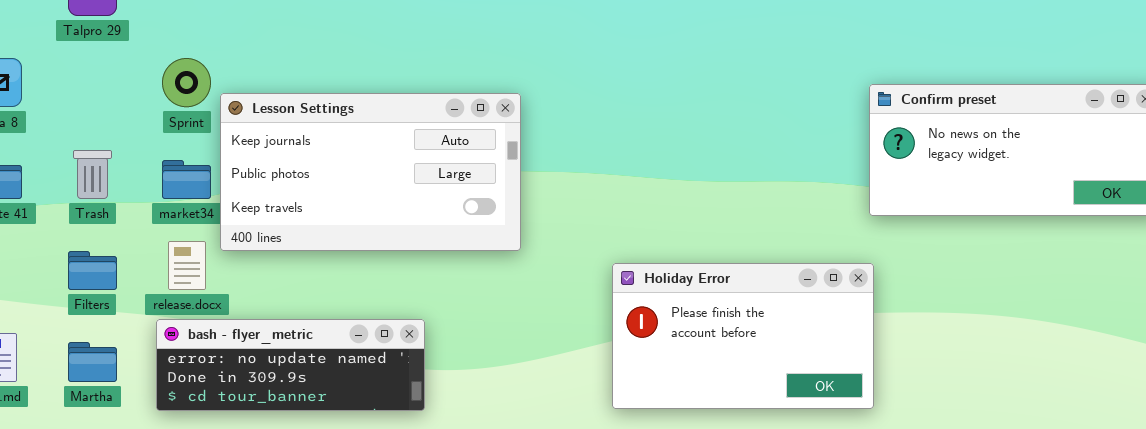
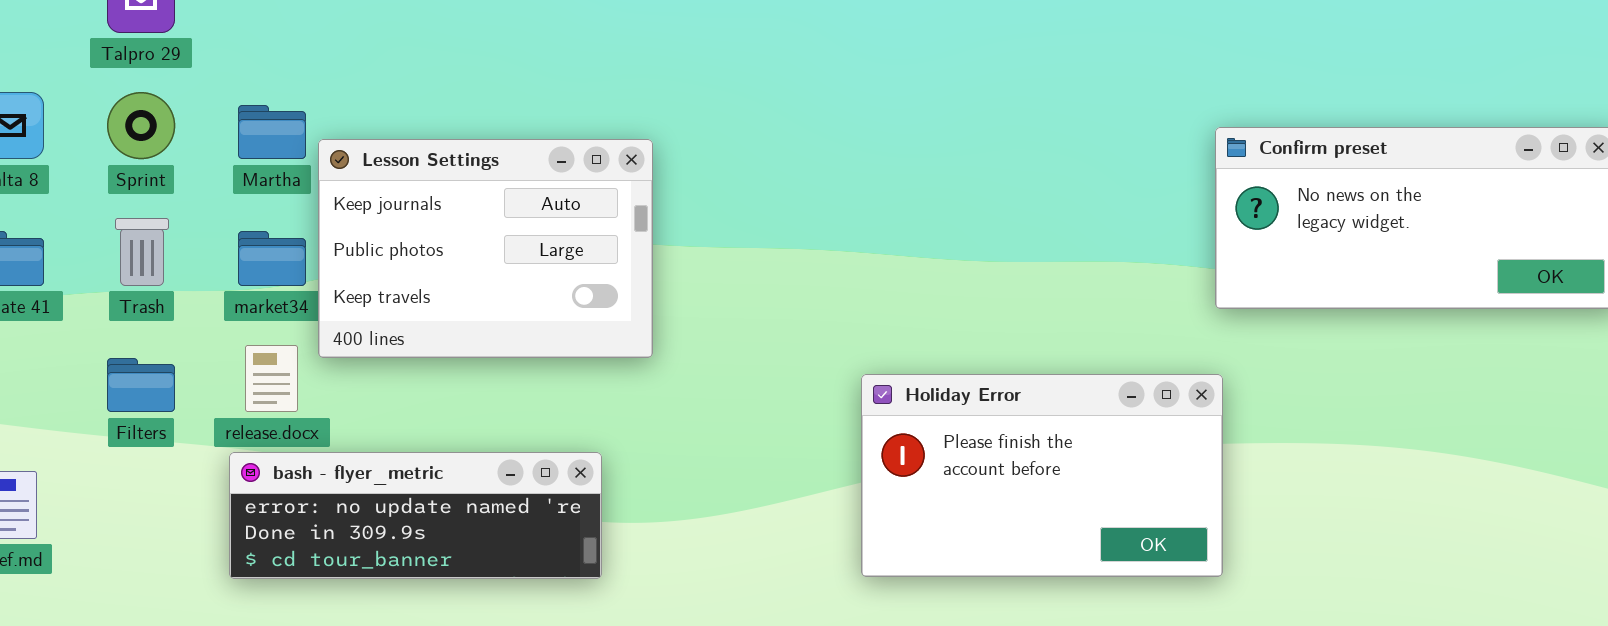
Sprint: [162,58,211,107] -> [107,92,175,159], moved
Lesson Settings: [220,93,521,251] -> [318,139,653,358], resized
Martha: [68,342,117,382] -> [238,105,306,159], moved

